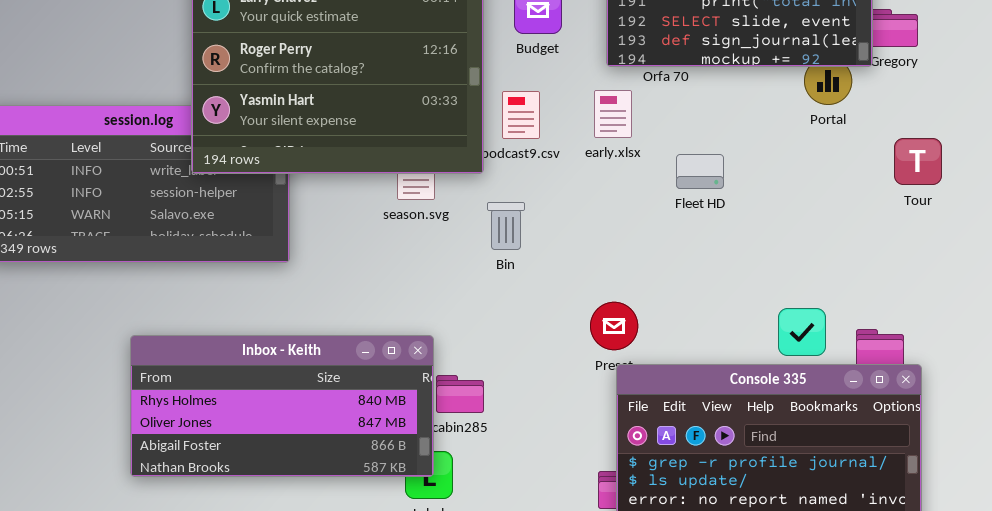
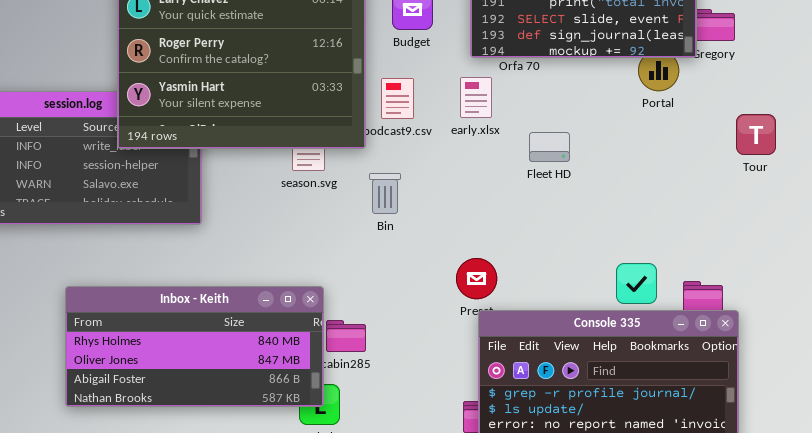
Tour: [894,138,942,185] -> [736,114,776,155], moved

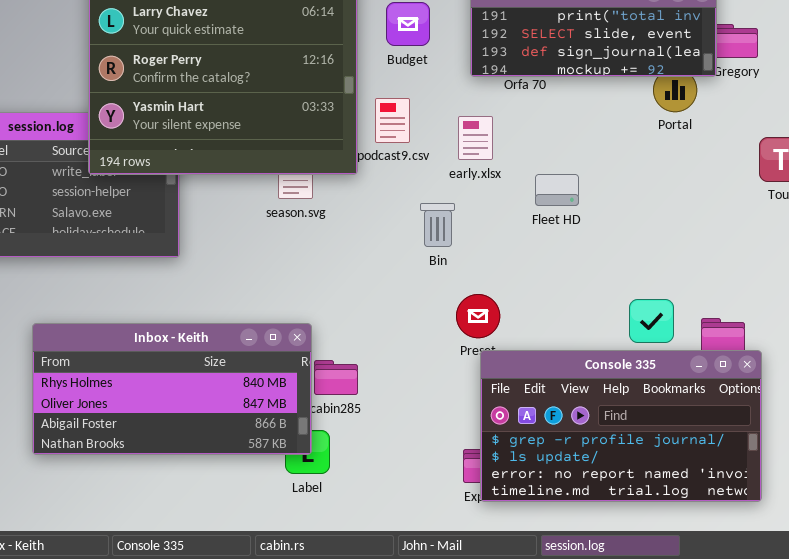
early.xlsx: [460,77,492,118] -> [458,116,493,160], moved
Fleet HD: [529,132,570,162] -> [535,174,579,206], moved
Bin: [369,173,401,214] -> [420,203,455,247], moved

